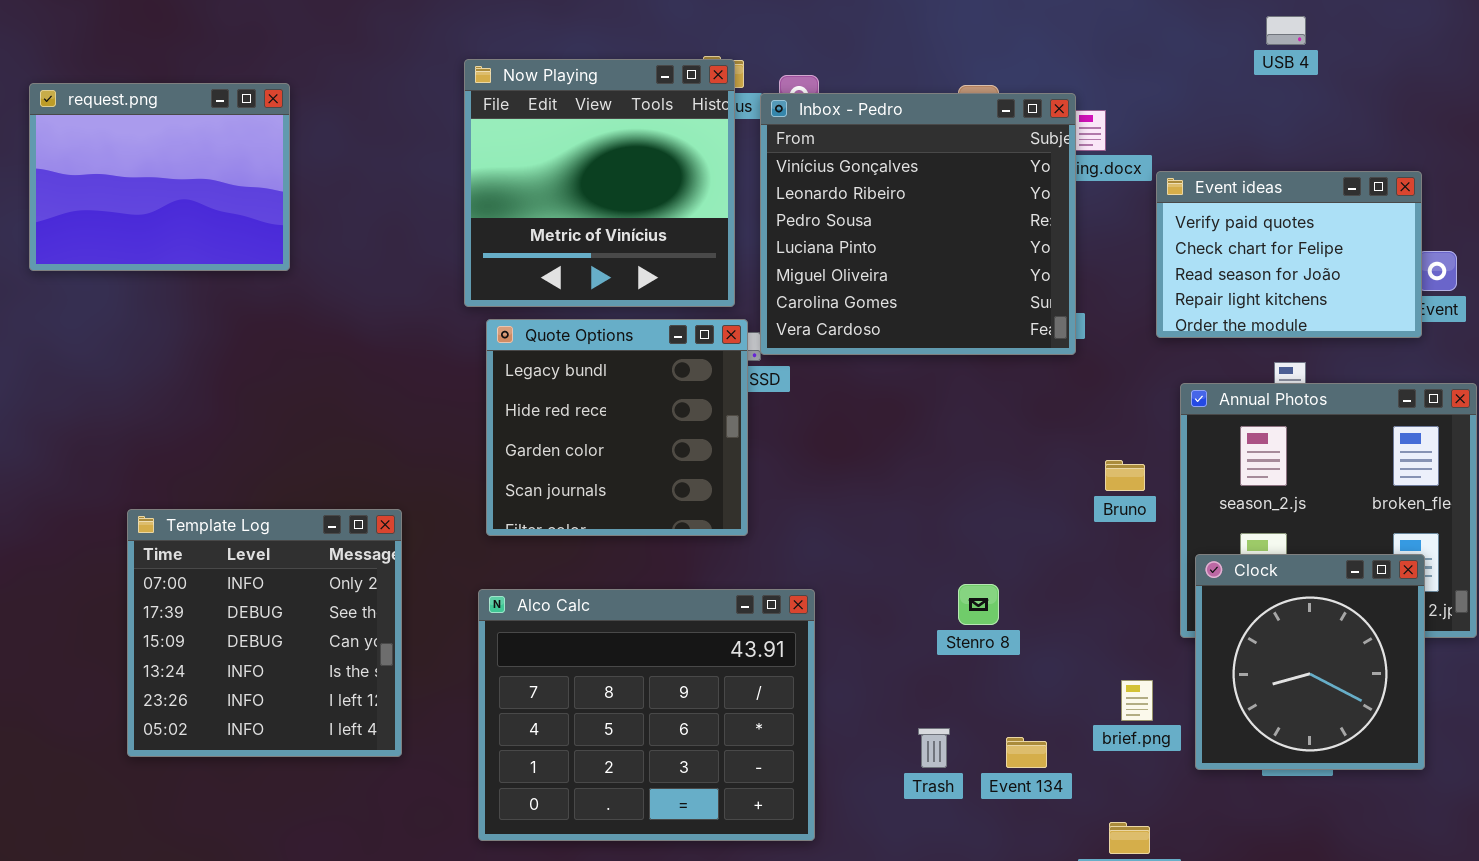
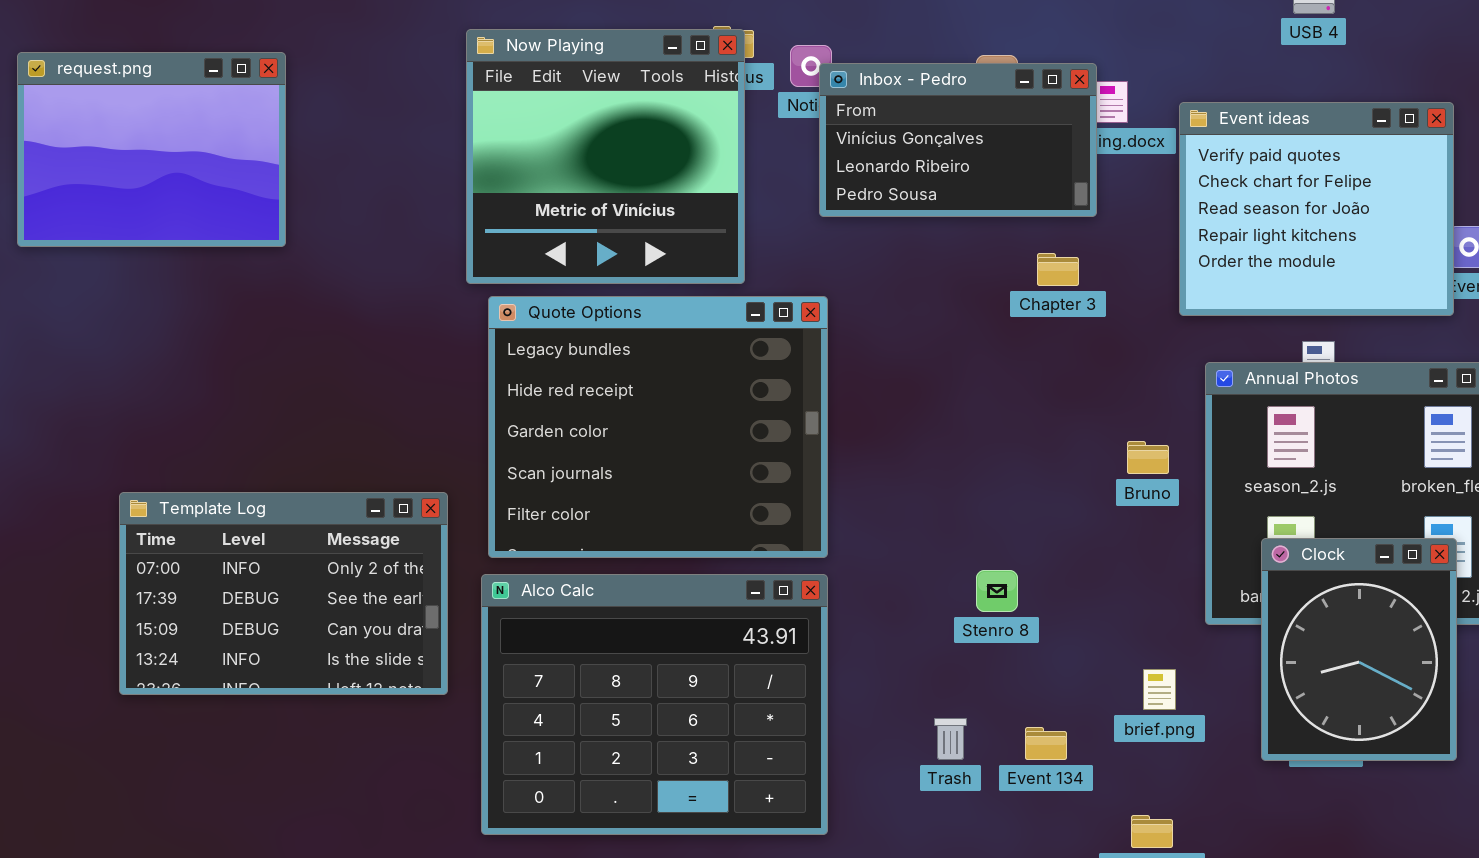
Inbox - Pedro: [760,93,1076,355] -> [819,63,1097,217], resized
Event ideas: [1156,171,1422,338] -> [1179,102,1454,316], resized
Quote Options: [486,319,748,536] -> [488,296,828,558], resized
Template Log: [127,509,402,757] -> [119,492,448,695], resized
Clock: [1195,554,1425,770] -> [1261,538,1457,761], resized

